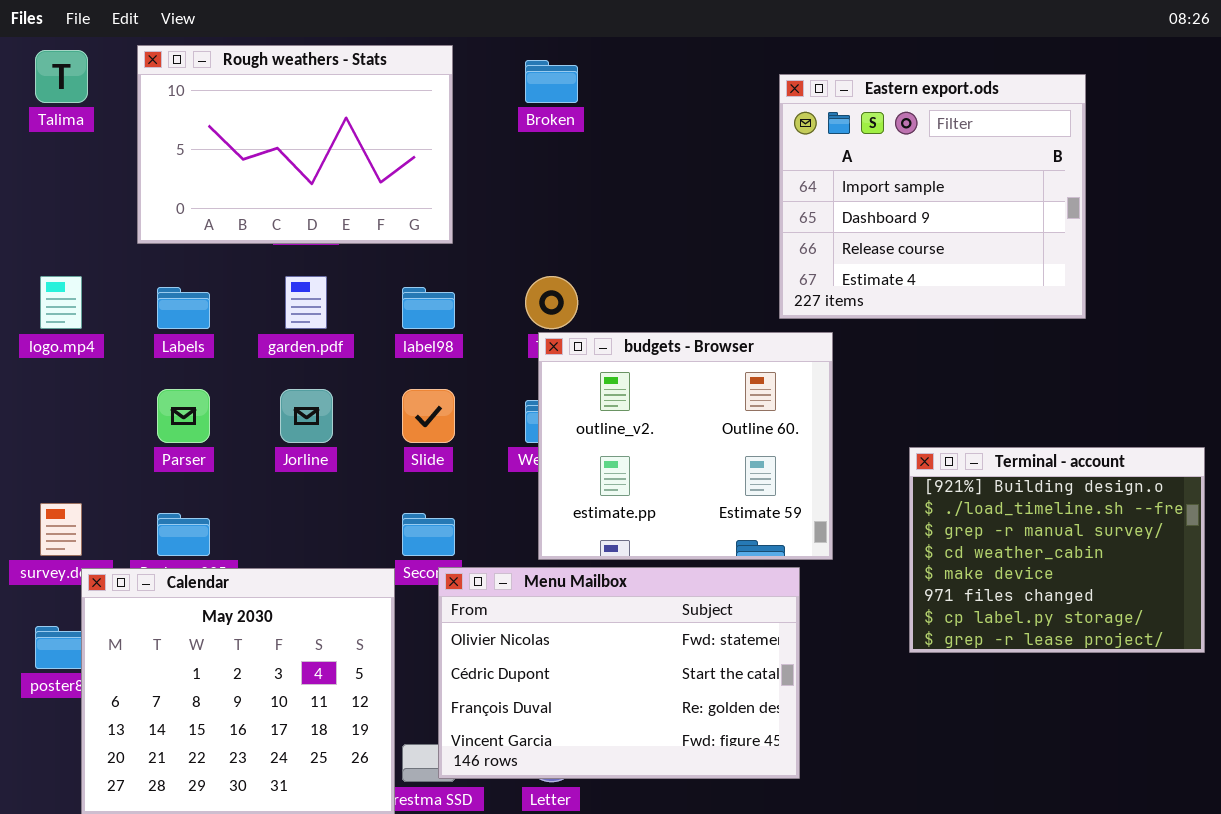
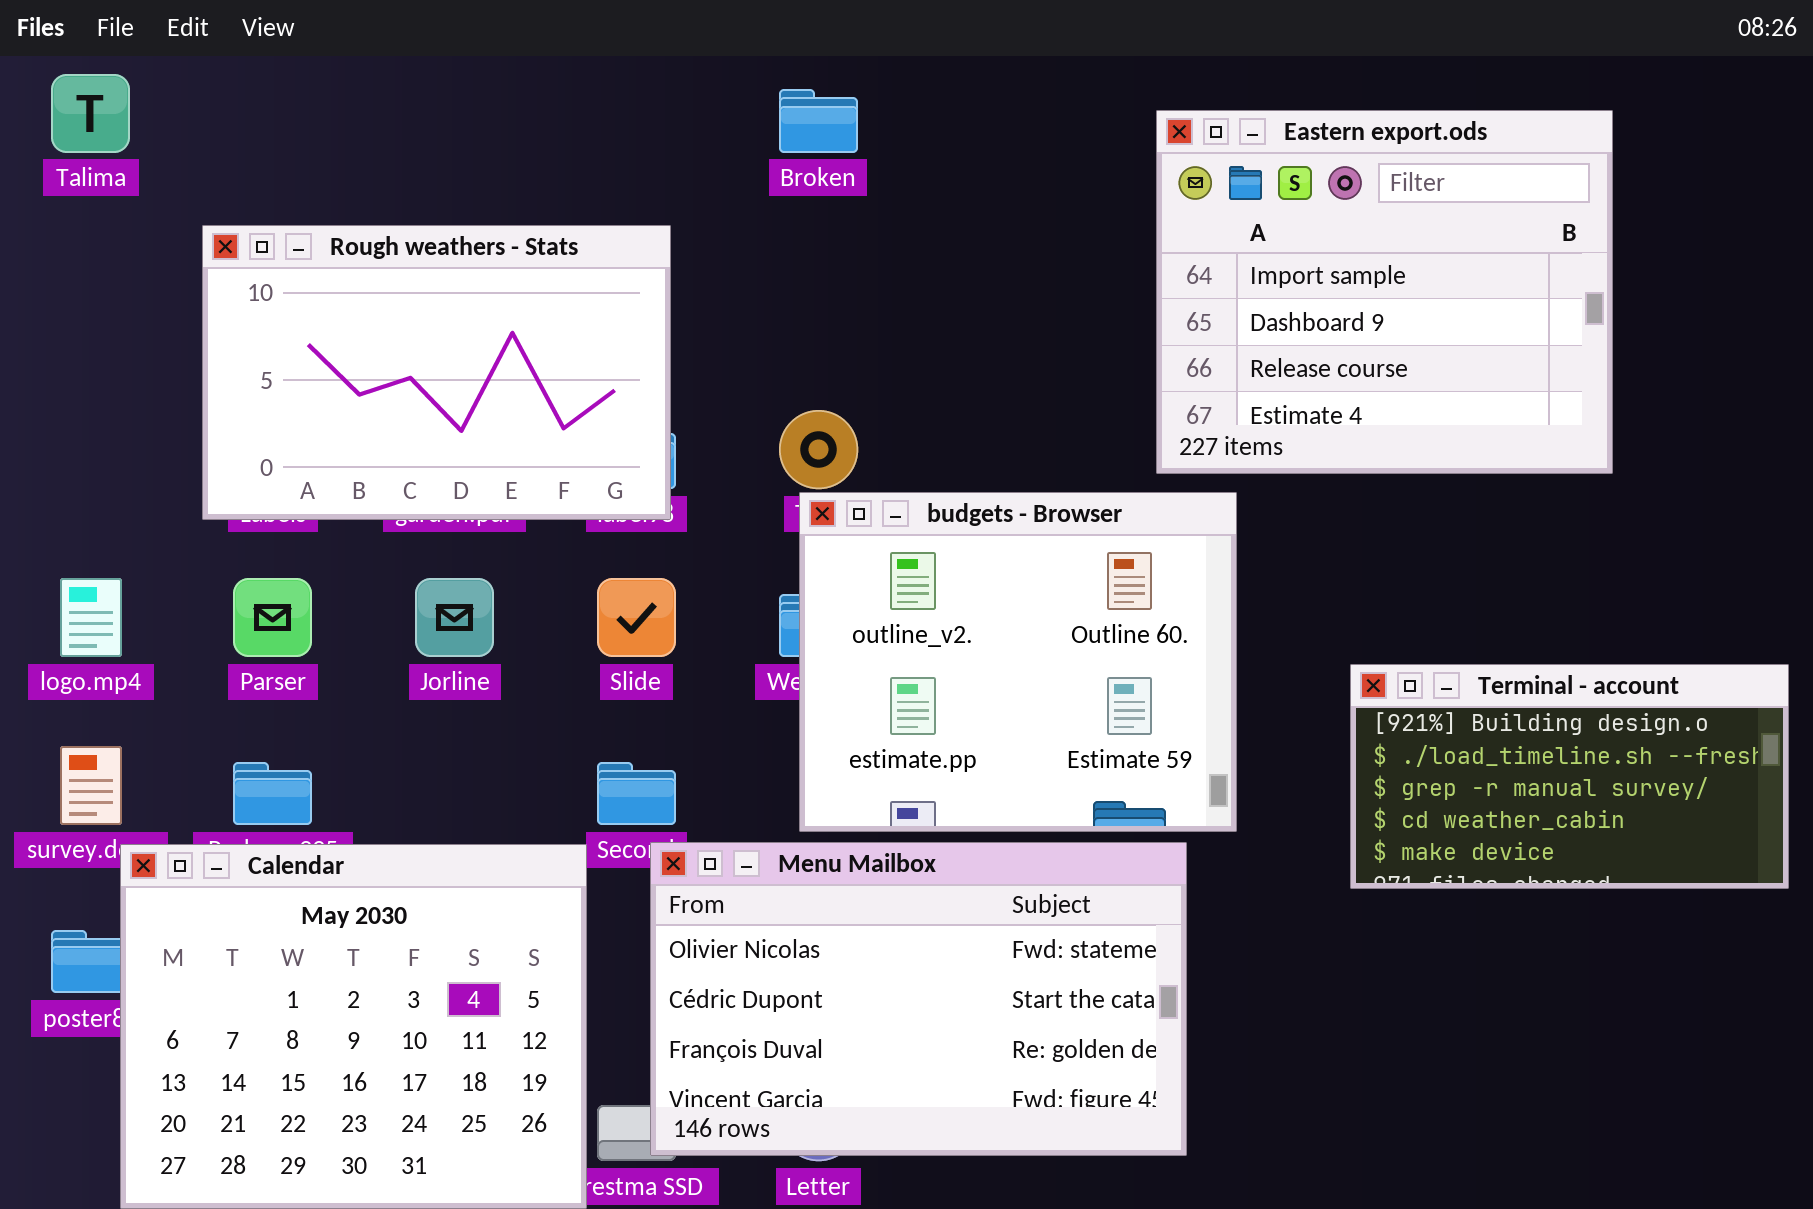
Rough weathers - Stats: [137,45,453,244] -> [202,225,671,520], moved
logo.mp4: [40,276,82,329] -> [60,578,122,657], moved
Terminal - account: [909,447,1205,653] -> [1350,664,1789,889], resized

